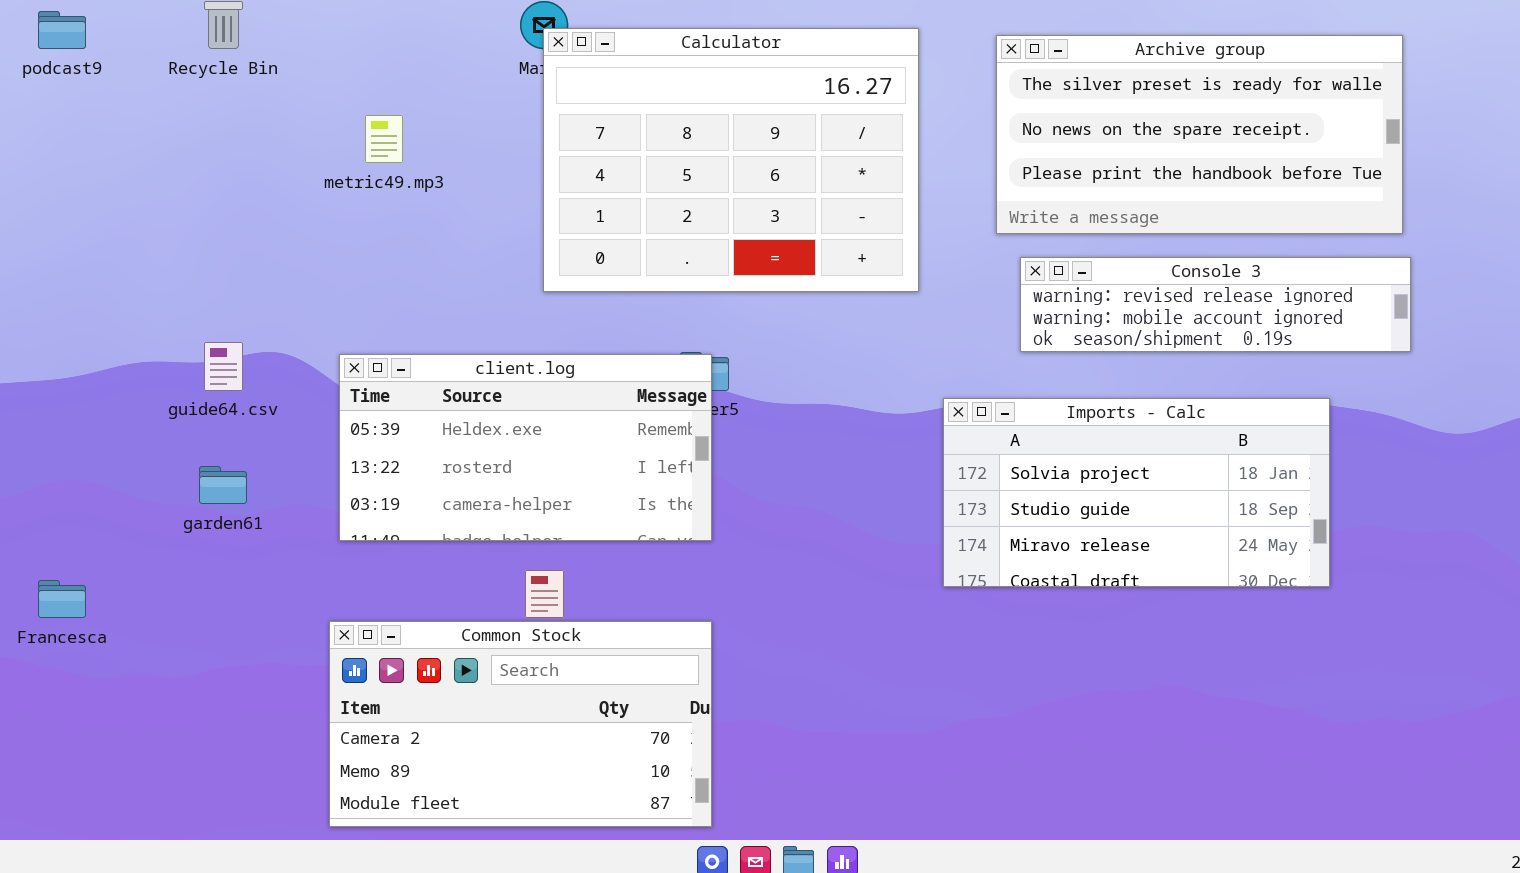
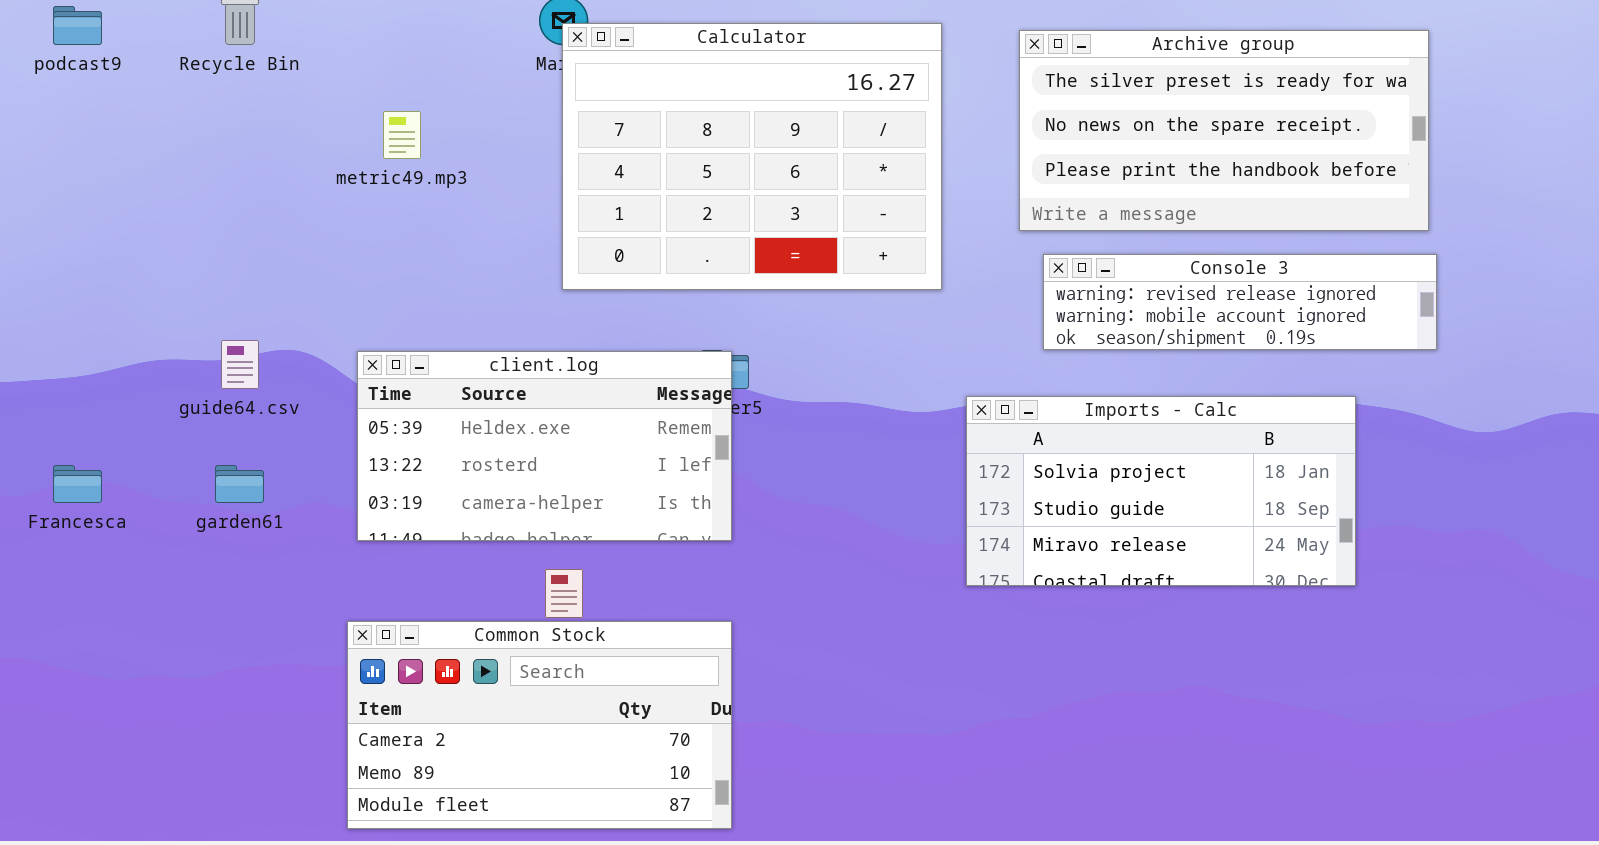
Francesca: [38,580,86,618] -> [53,465,102,503], moved

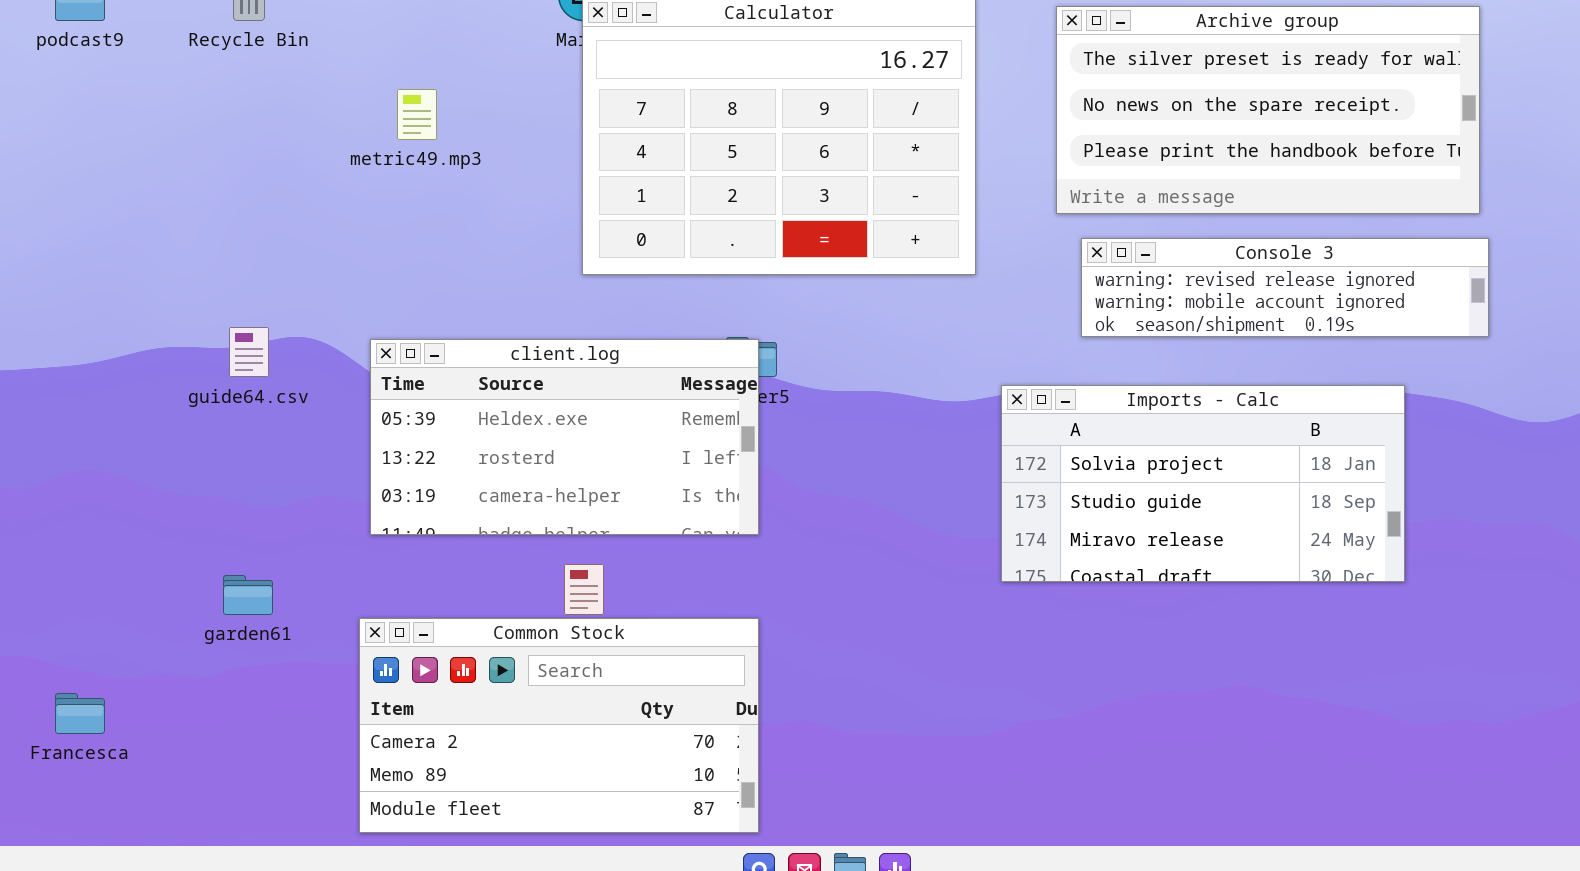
Francesca: [53,465,102,503] -> [55,693,105,734], moved
garden61: [215,465,264,503] -> [223,575,273,615], moved

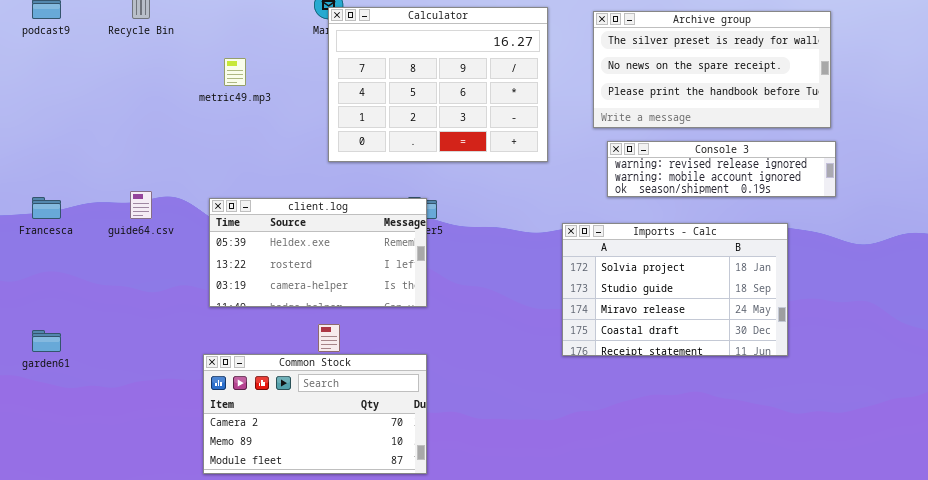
Imports - Calc: [1001,385,1405,582] -> [562,223,788,356], resized
garden61: [223,575,273,615] -> [32,330,61,352], moved
Francesca: [55,693,105,734] -> [32,197,61,219], moved

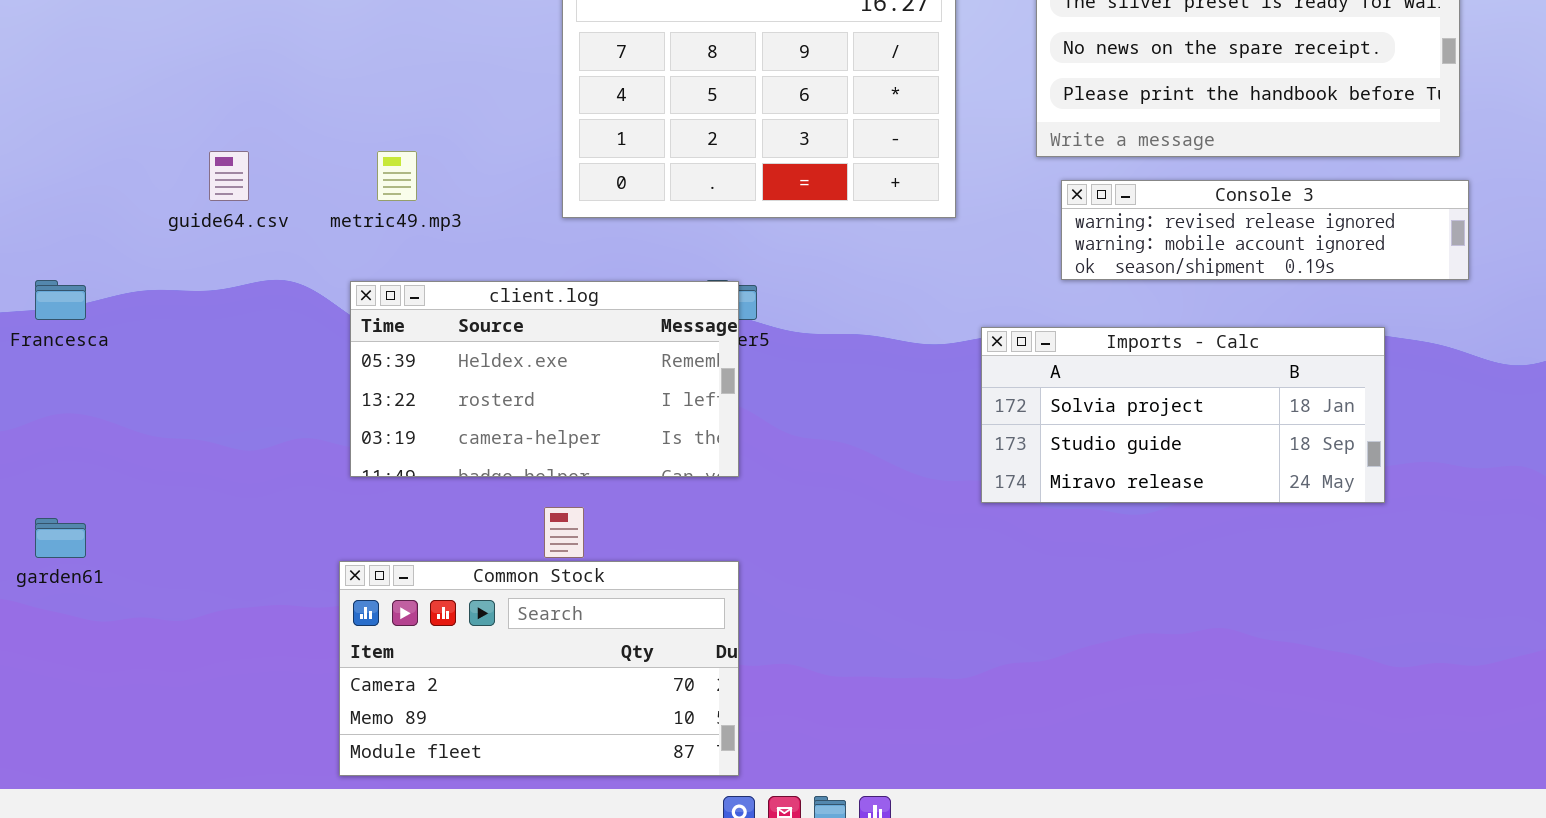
metric49.mp3: [224,58,246,86] -> [377,151,417,201], moved
guide64.csv: [130,191,152,219] -> [209,151,249,201], moved
Imports - Calc: [562,223,788,356] -> [981,327,1385,503], resized

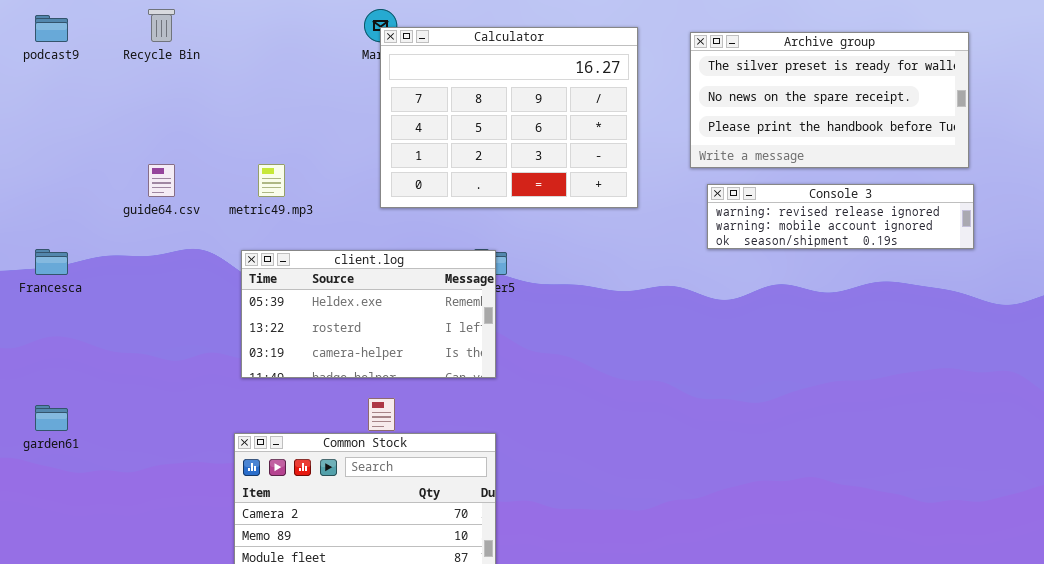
Imports - Calc: [981,327,1385,503] -> none, closed

